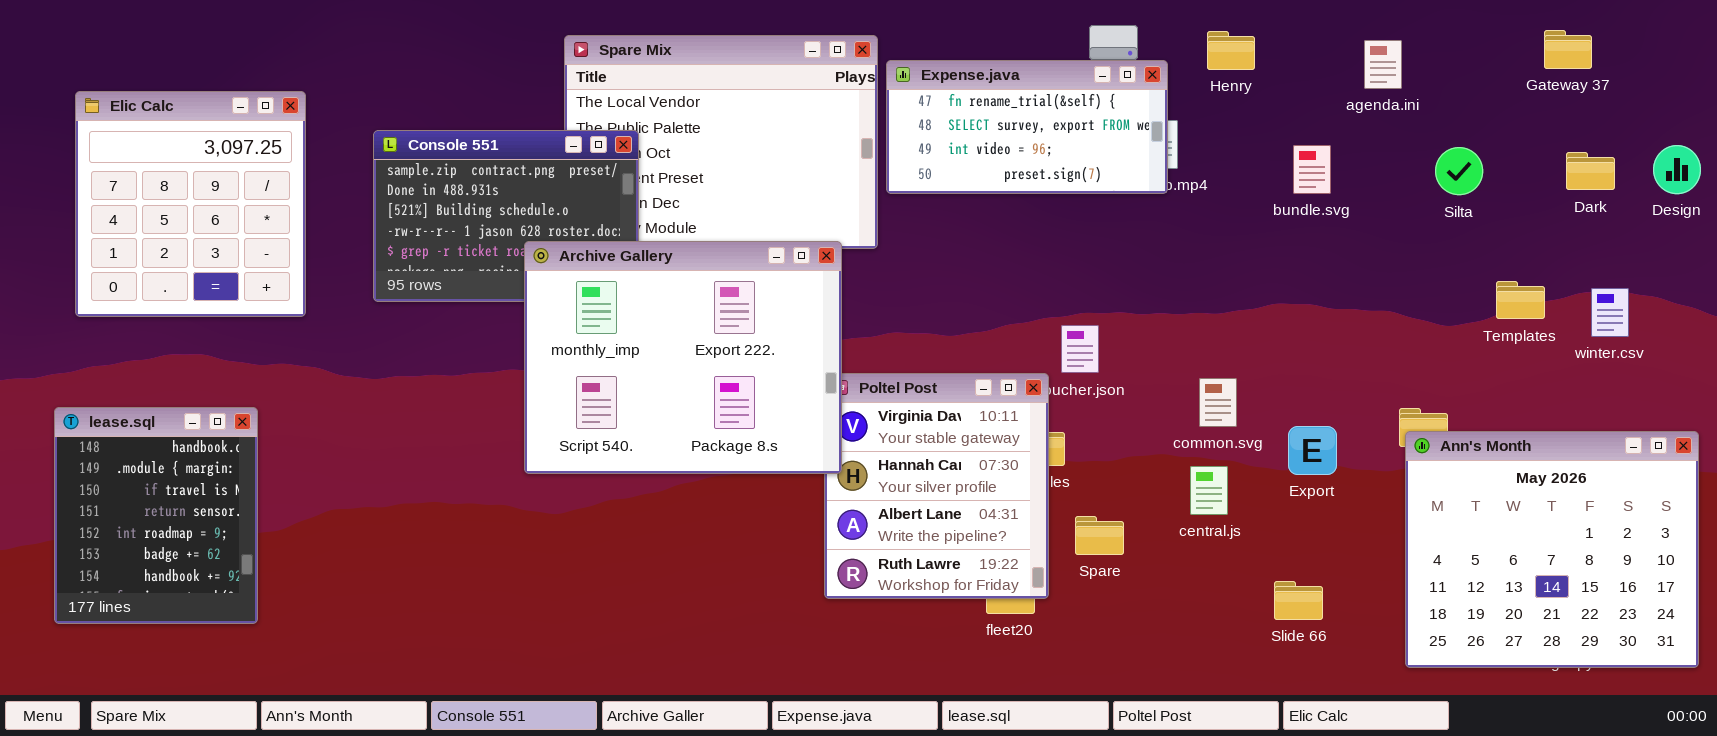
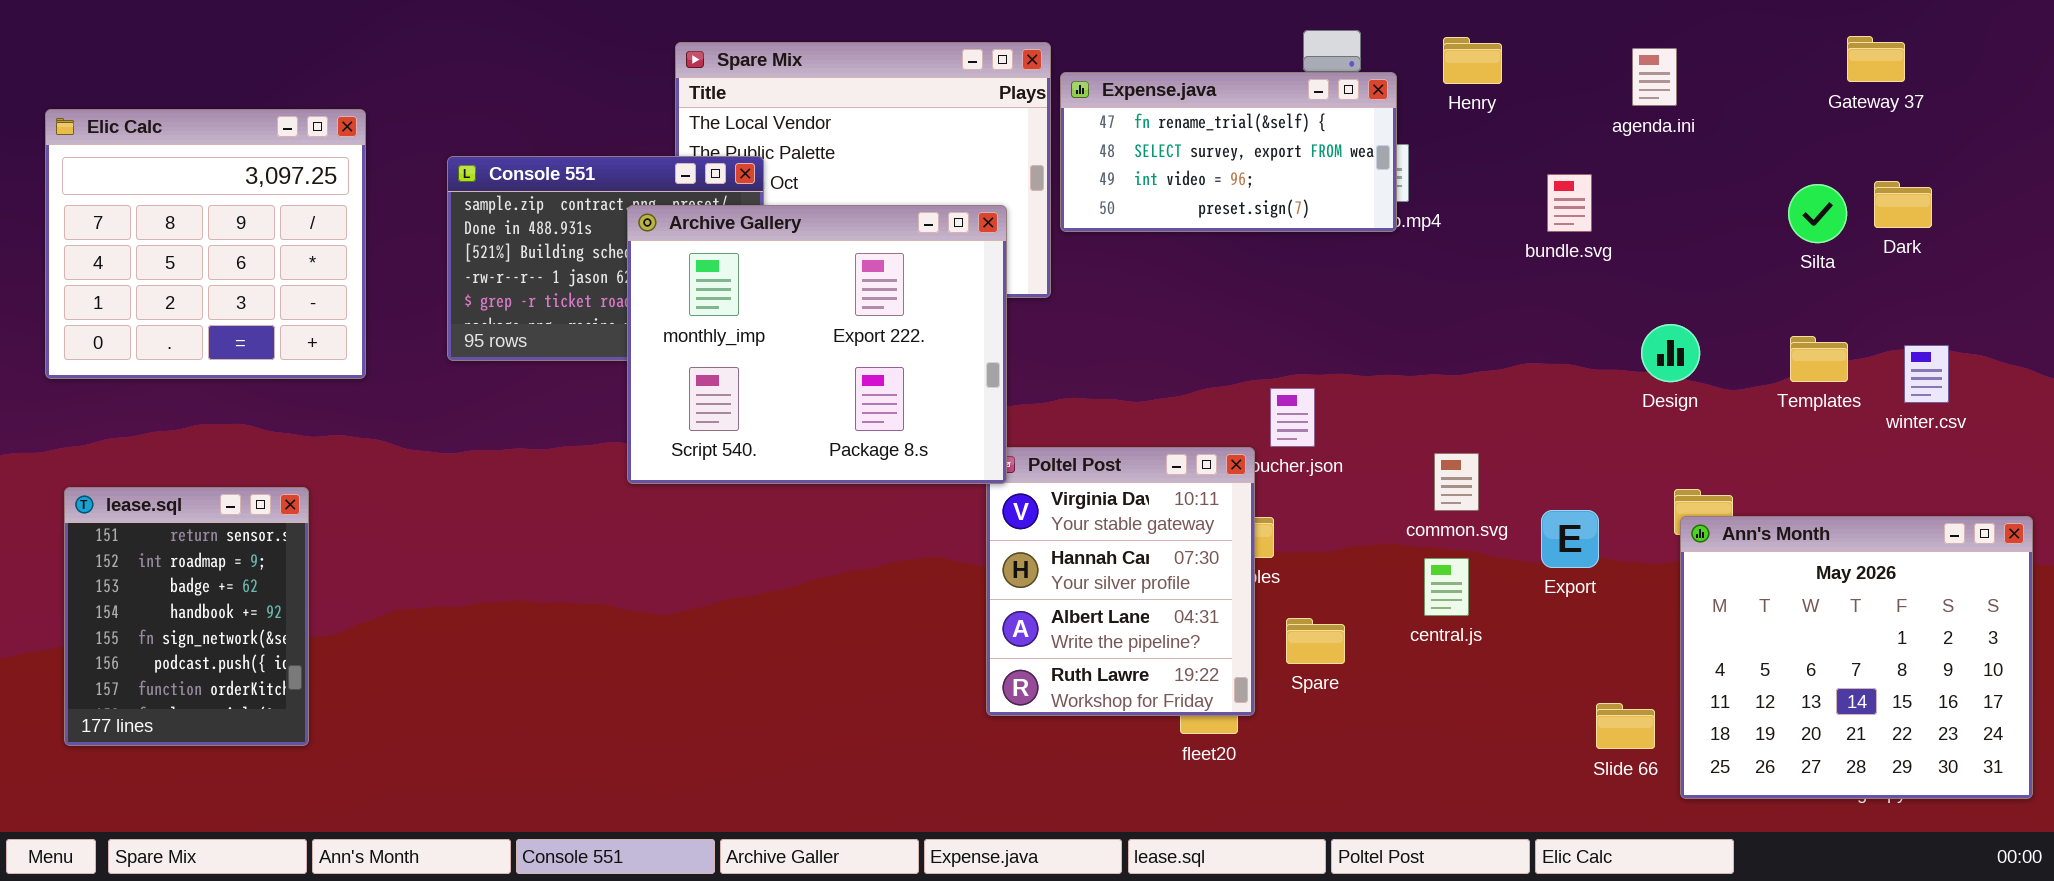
Elic Calc: [75,91,306,317] -> [45,109,366,379], resized
Design: [1653,145,1701,194] -> [1641,324,1700,382], moved
Silta: [1435,147,1483,195] -> [1788,184,1847,243], moved
Archive Gallery: [524,241,842,474] -> [627,205,1007,484], moved
lease.sql: [54,407,258,624] -> [64,487,309,746], scrolled down 3 rows
Slide 66: [1274,581,1323,620] -> [1596,703,1655,749], moved

